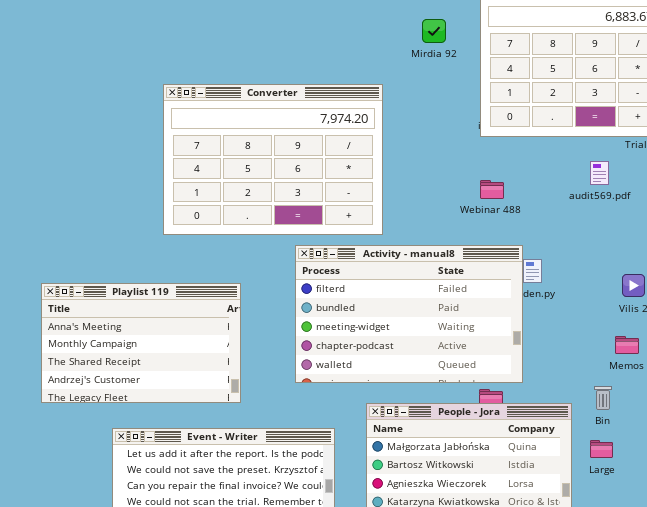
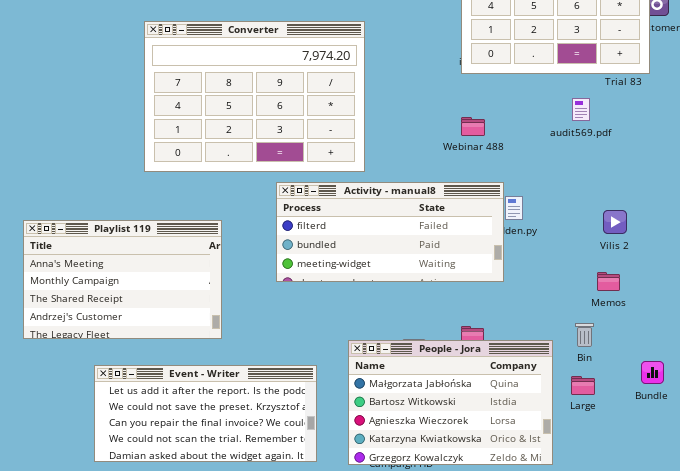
Activity - manual8: [295,245,523,383] -> [276,182,504,282], resized

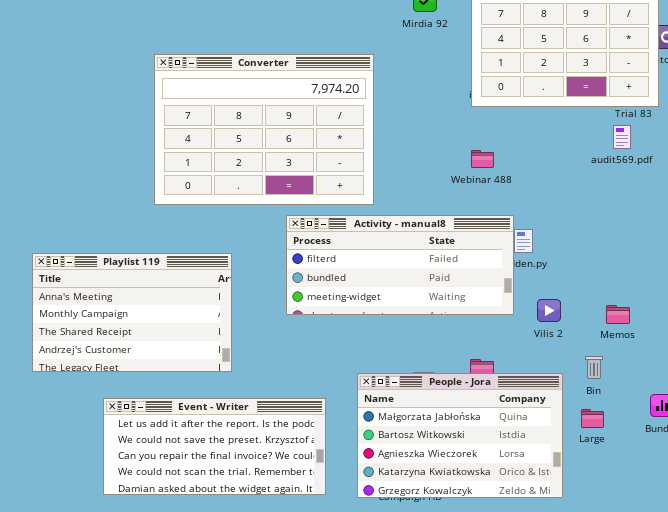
audit569.pdf: [572,98,590,121] -> [613,125,631,149], moved
Vilis 2: [603,210,627,234] -> [537,299,561,322], moved

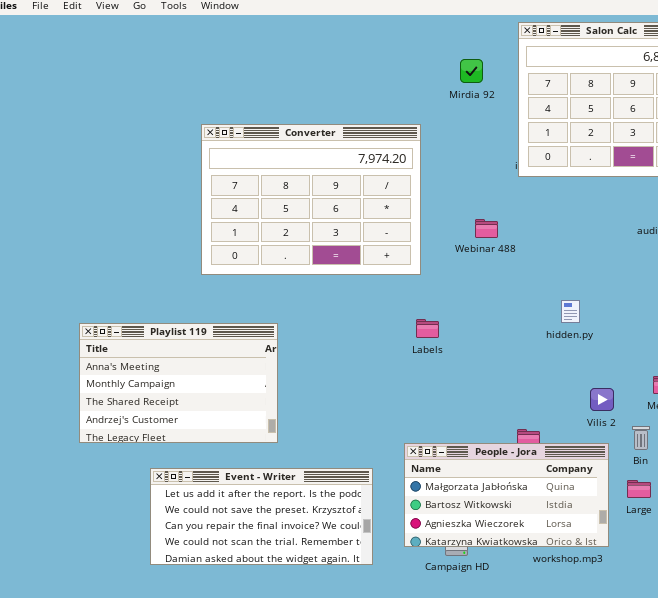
Webinar 488: [471,150,494,168] -> [475,219,498,238], moved
Activity - manual8: [286,215,514,315] -> none, closed
Vilis 2: [537,299,561,322] -> [590,388,614,411], moved
People - Jora: [357,373,563,498] -> [404,443,609,547], resized

